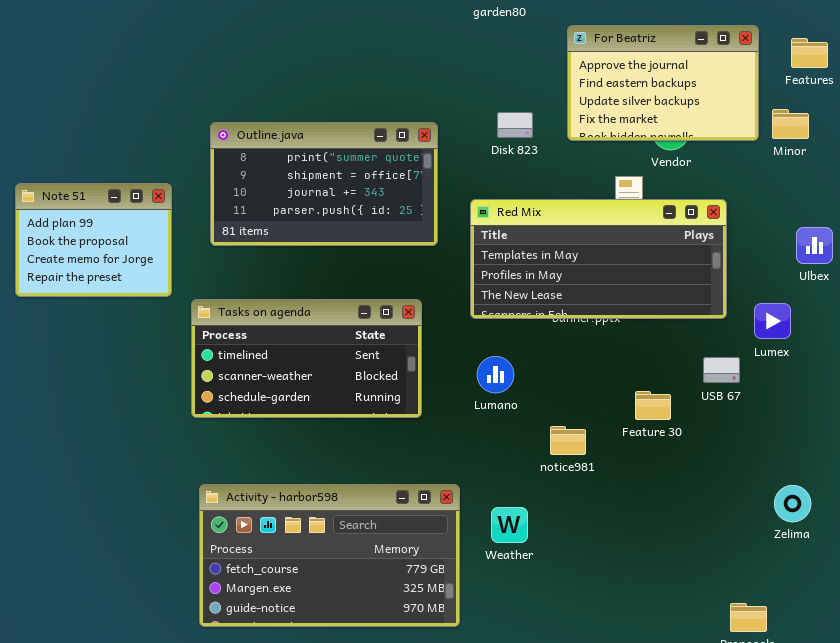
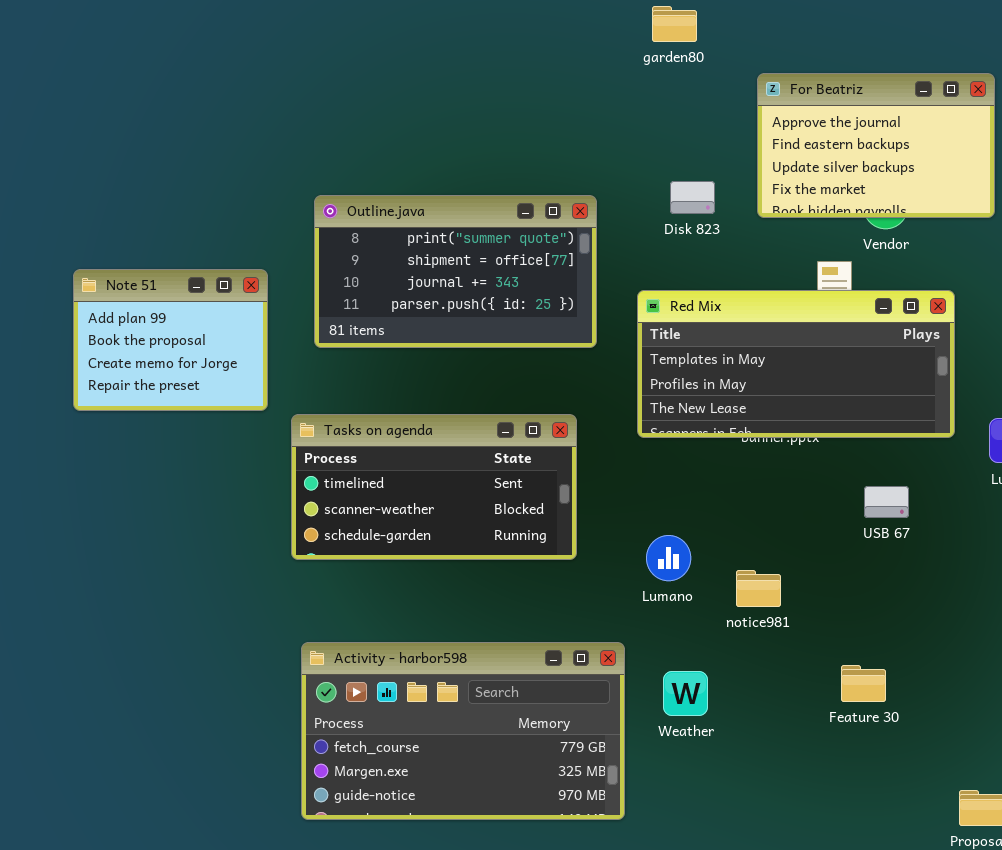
Lumano: [477,356,514,393] -> [646,535,691,581], moved
USB 67: [703,357,740,383] -> [864,486,909,518], moved
Feature 30: [635,391,671,420] -> [841,665,886,702], moved

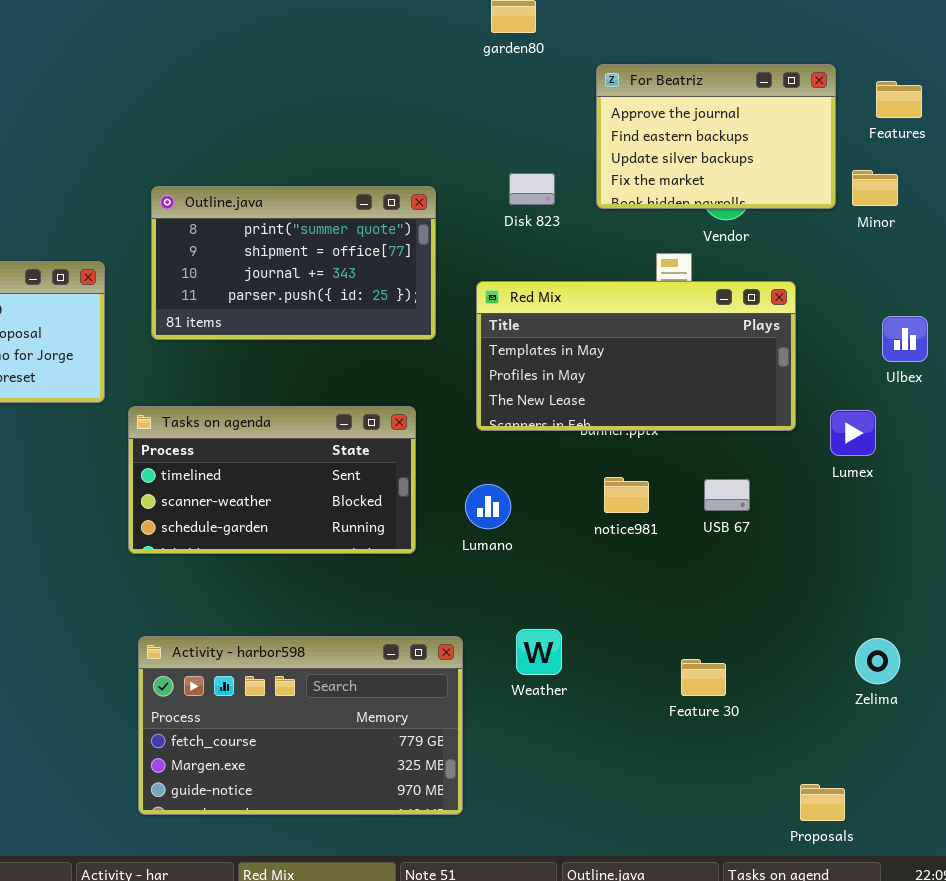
Lumano: [646,535,691,581] -> [465,484,511,529], moved
notice981: [736,570,781,607] -> [604,477,649,513], moved
Weather: [663,671,708,716] -> [516,629,562,675], moved

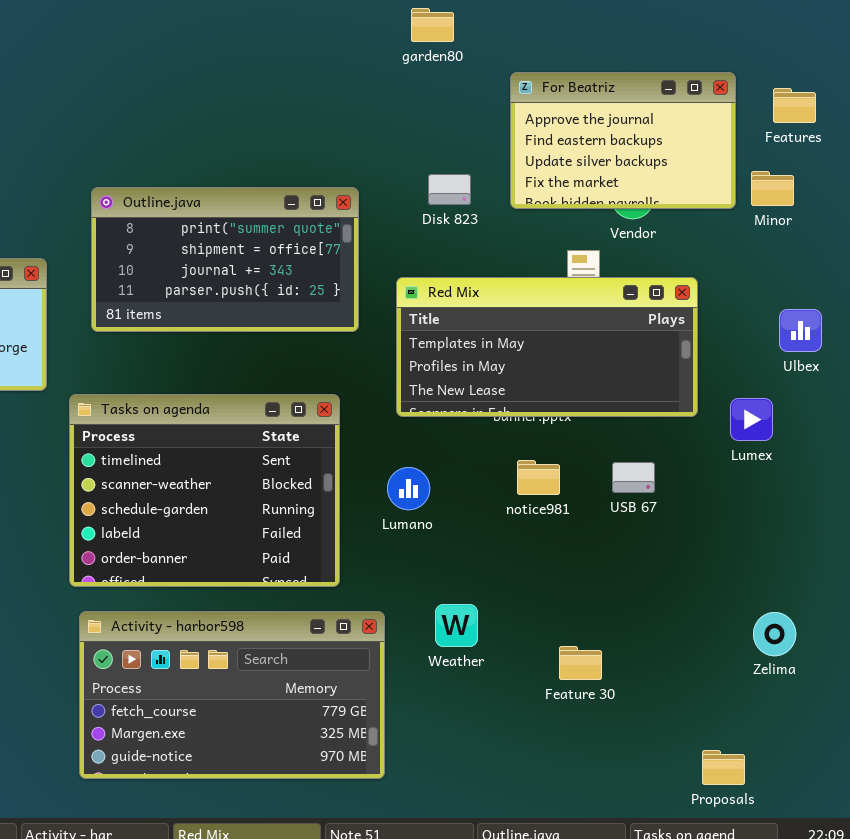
Tasks on agenda: [128,406,416,554] -> [69,394,340,587], resized
Feature 30: [681,659,726,696] -> [559,646,602,680], moved

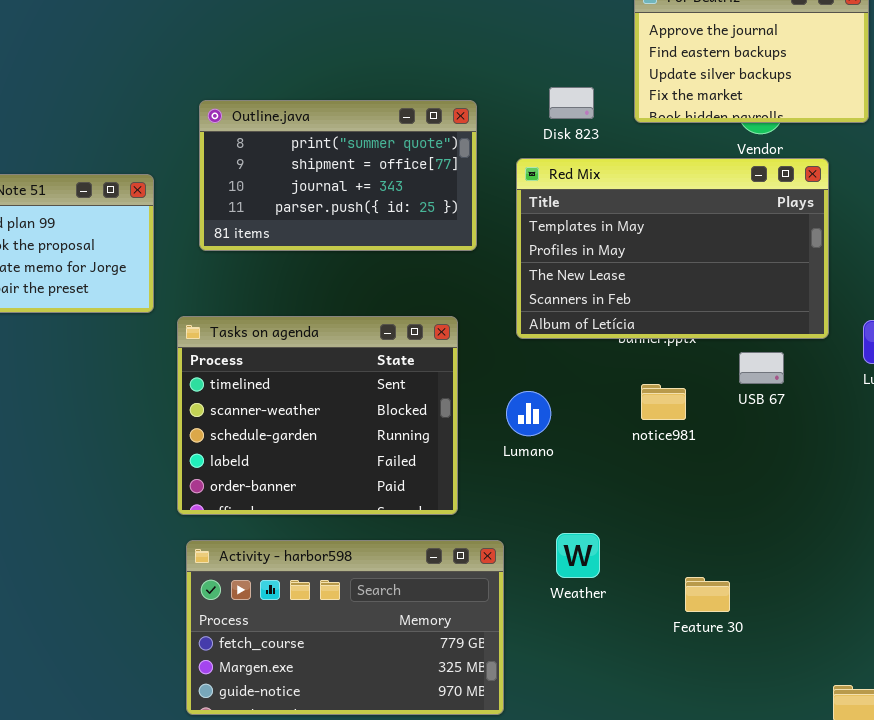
Red Mix: [396,277,698,417] -> [516,158,829,339], resized
USB 67: [612,462,655,493] -> [739,352,784,384], moved

